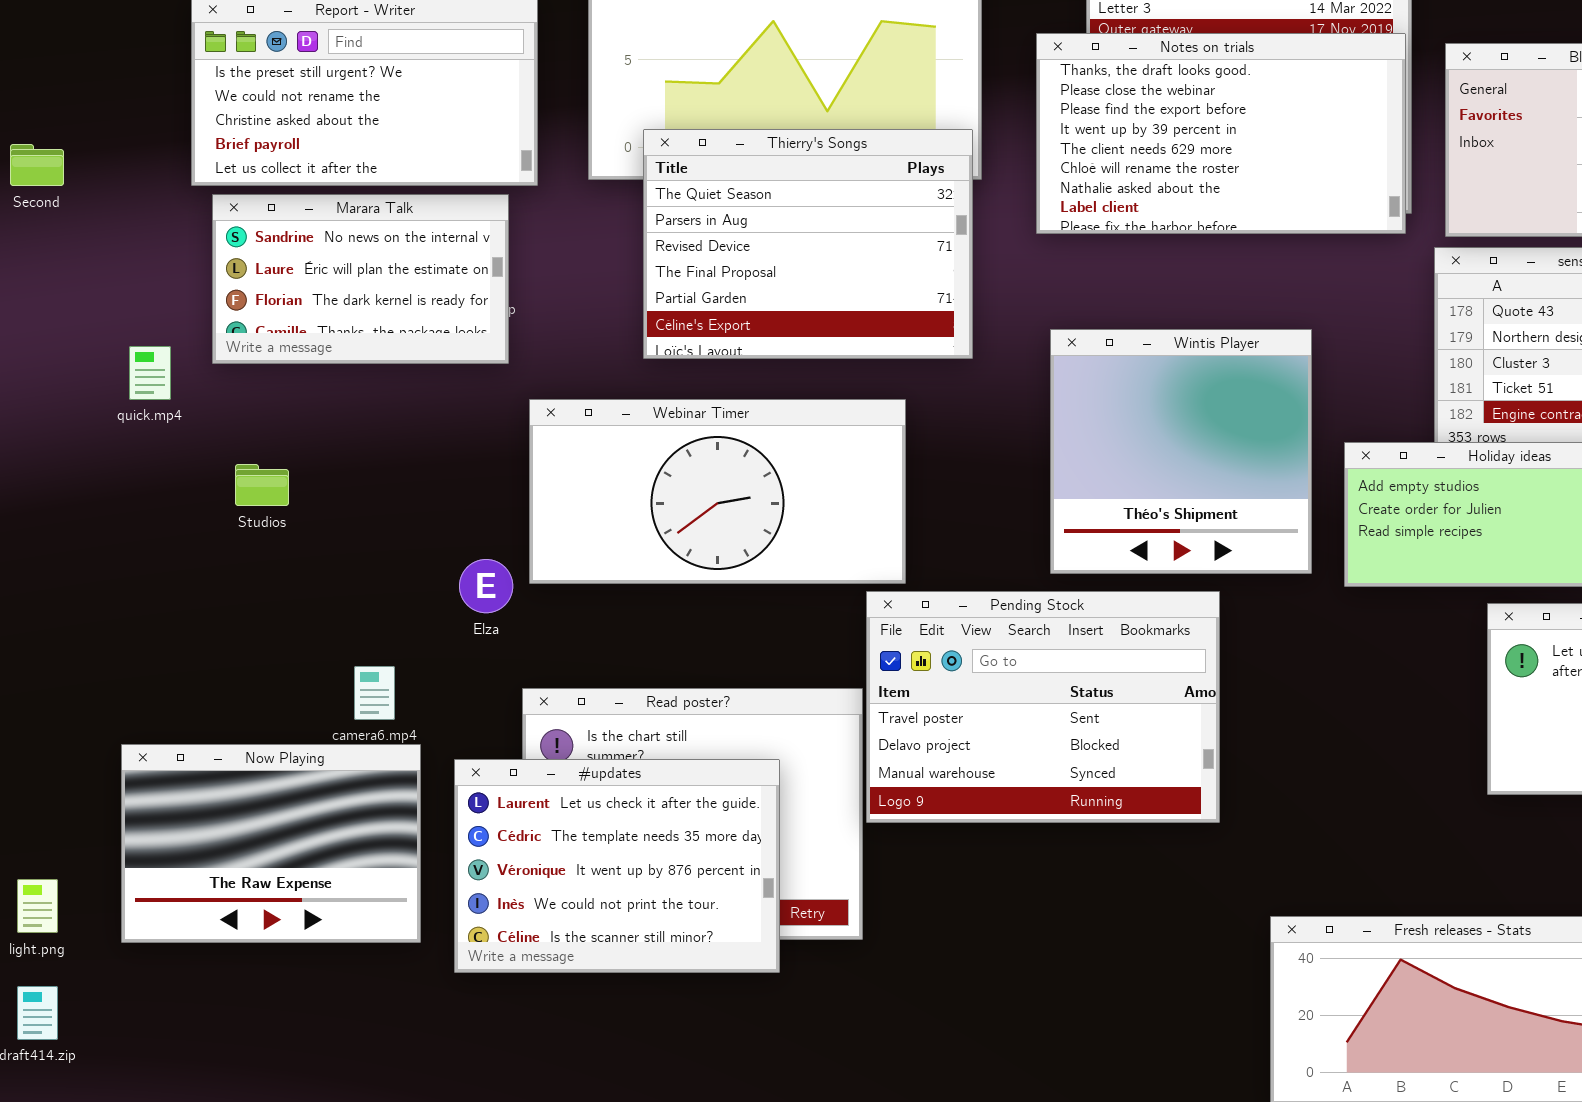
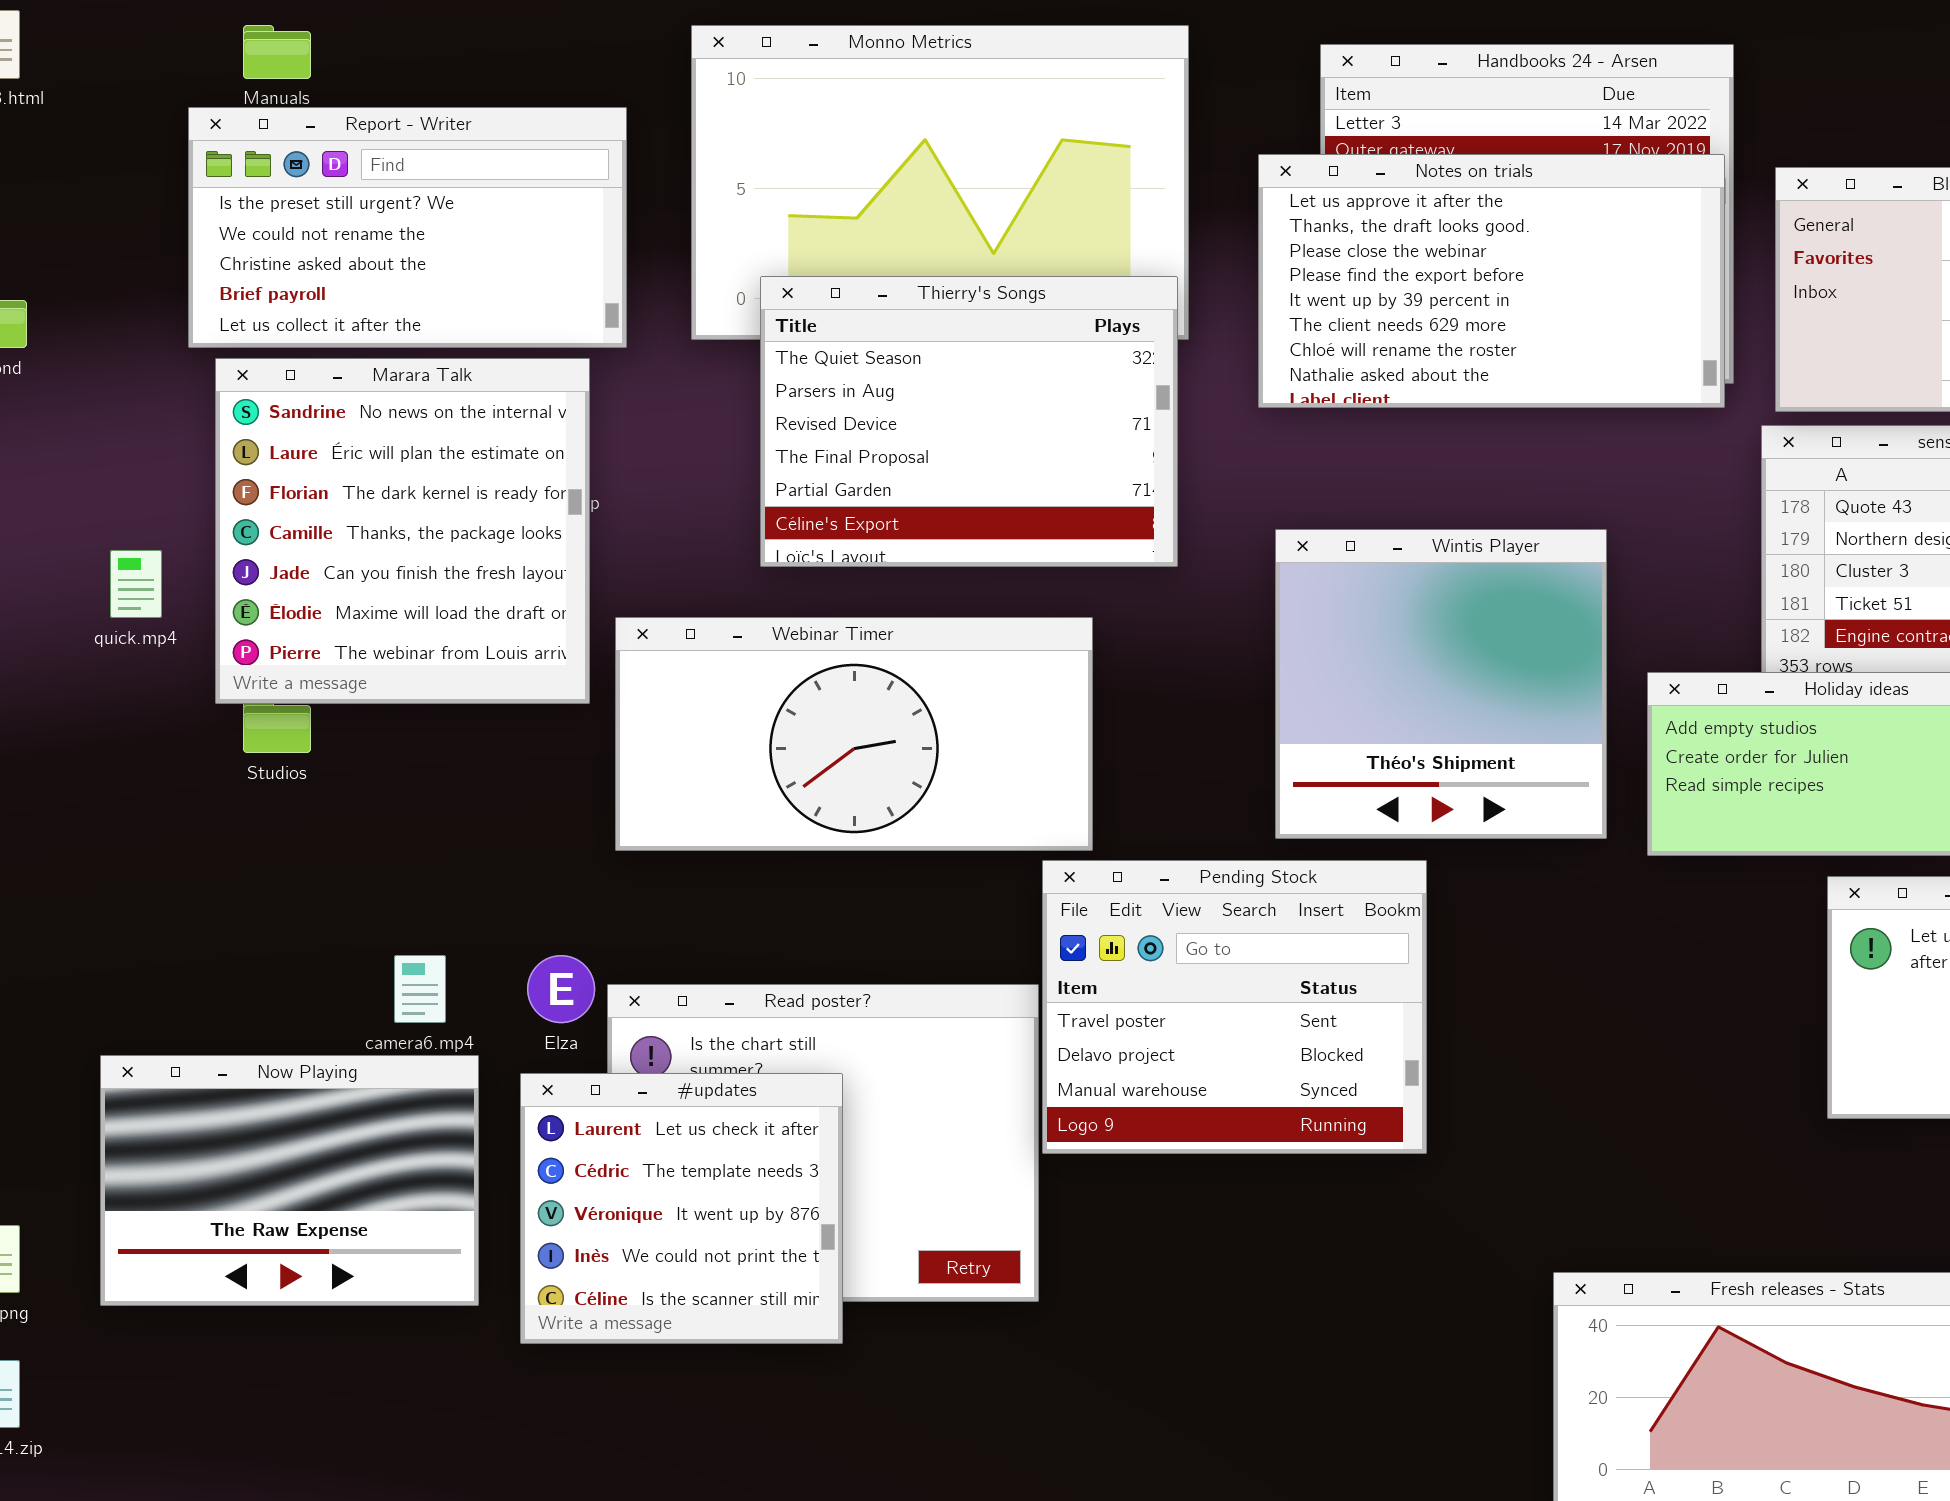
Notes on trials: [1036,33,1406,234] -> [1258,154,1725,408], scrolled up 1 row
Marara Talk: [212,194,509,364] -> [215,358,590,704], resized
Elza: [459,559,513,613] -> [527,955,595,1023], moved
Pending Stock: [866,591,1220,823] -> [1042,860,1427,1154], resized
#updates: [454,759,780,973] -> [520,1073,843,1344], resized

